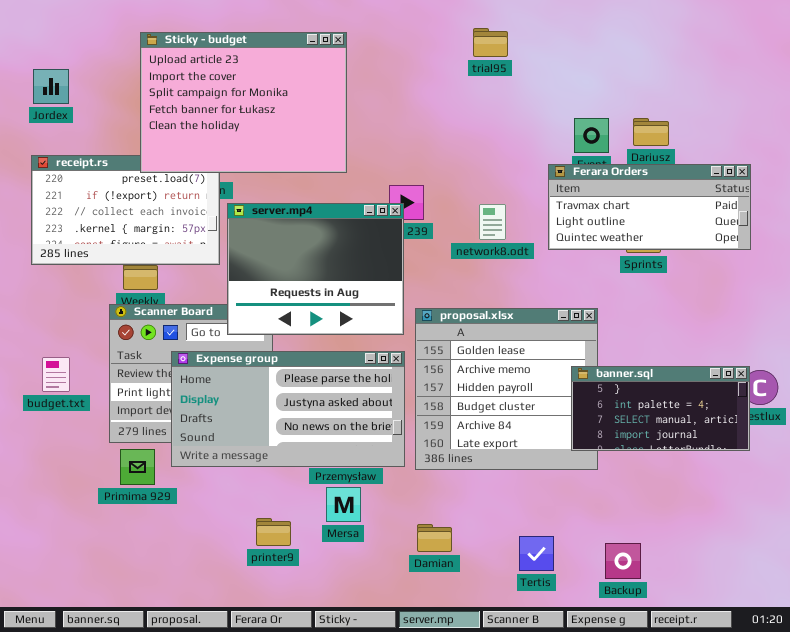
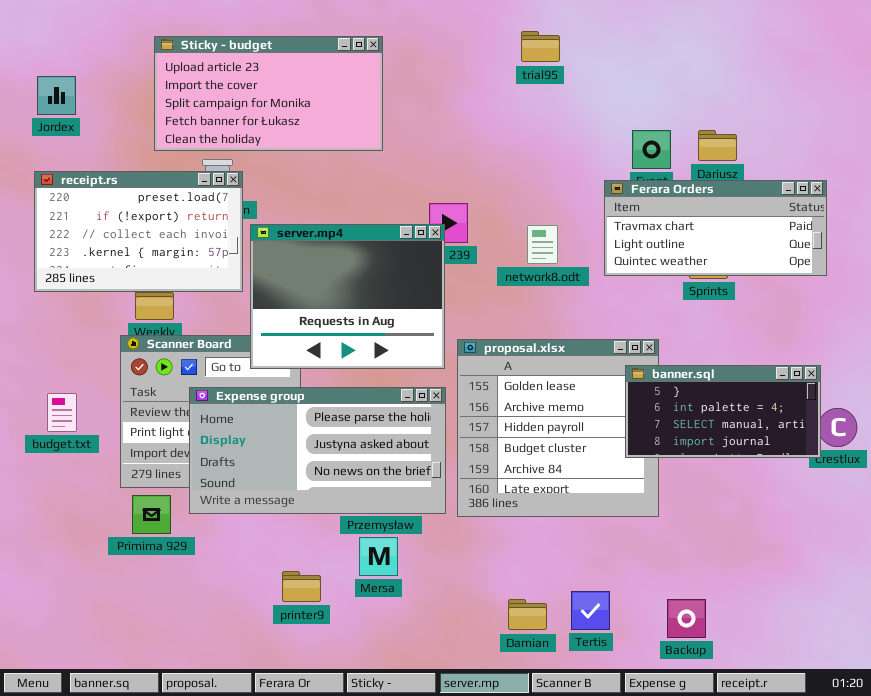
Sticky - budget: [140,32,347,173] -> [154,36,383,151], resized
banner.sql: [571,366,750,451] -> [625,365,821,458], moved
Damian: [417,524,452,552] -> [508,599,547,630], moved

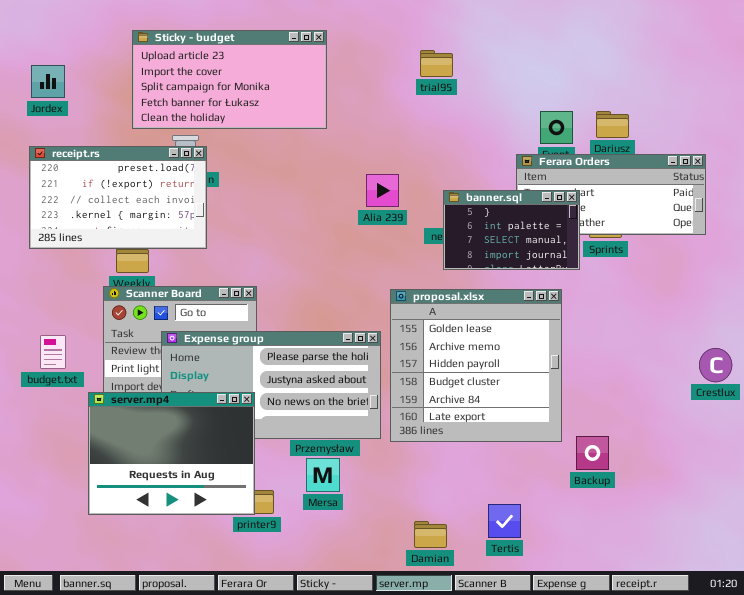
trial95: [521,31,560,62] -> [420,50,453,77], moved
server.mp4: [250,224,445,369] -> [88,392,255,515], moved
banner.sql: [625,365,821,458] -> [443,190,580,270], moved, resized
Damian: [508,599,547,630] -> [414,521,447,548], moved
Backup: [667,599,706,638] -> [576,436,609,470], moved

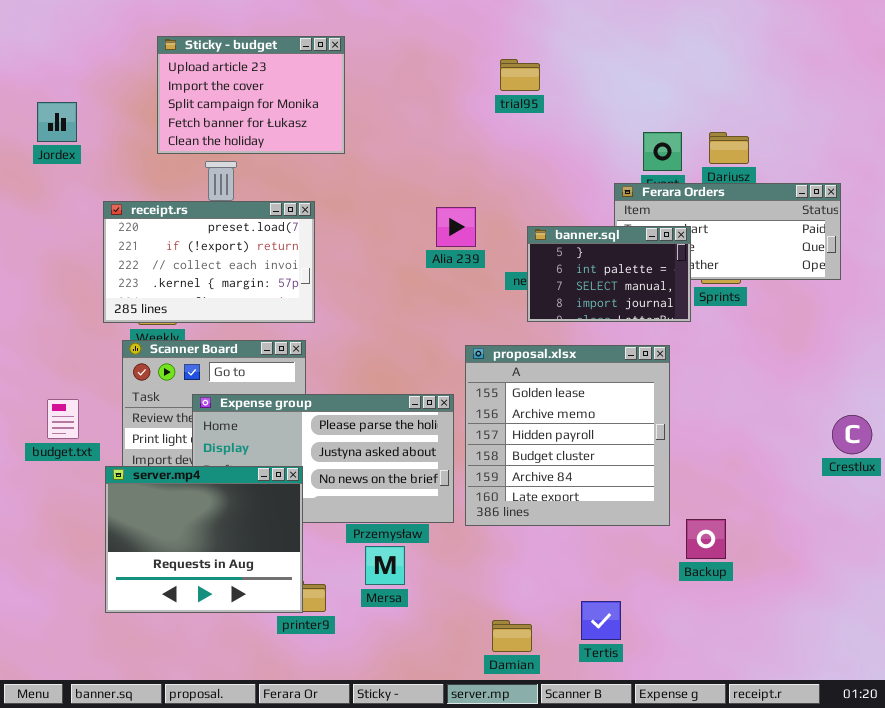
Sticky - budget: [132,30,327,129] -> [157,36,345,154], resized
Jordex: [31,65,65,98] -> [37,102,77,142], moved
receipt.rs: [29,146,207,249] -> [103,201,315,323], moved

